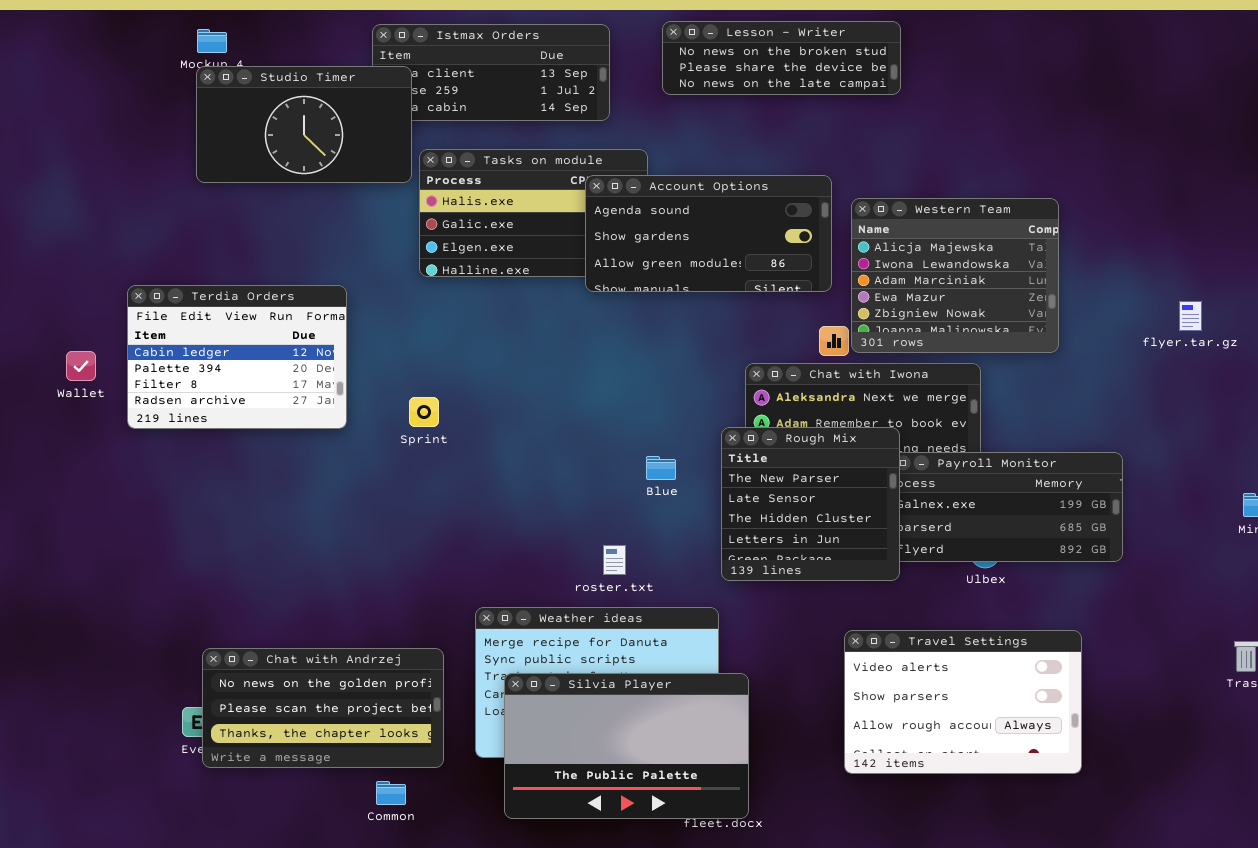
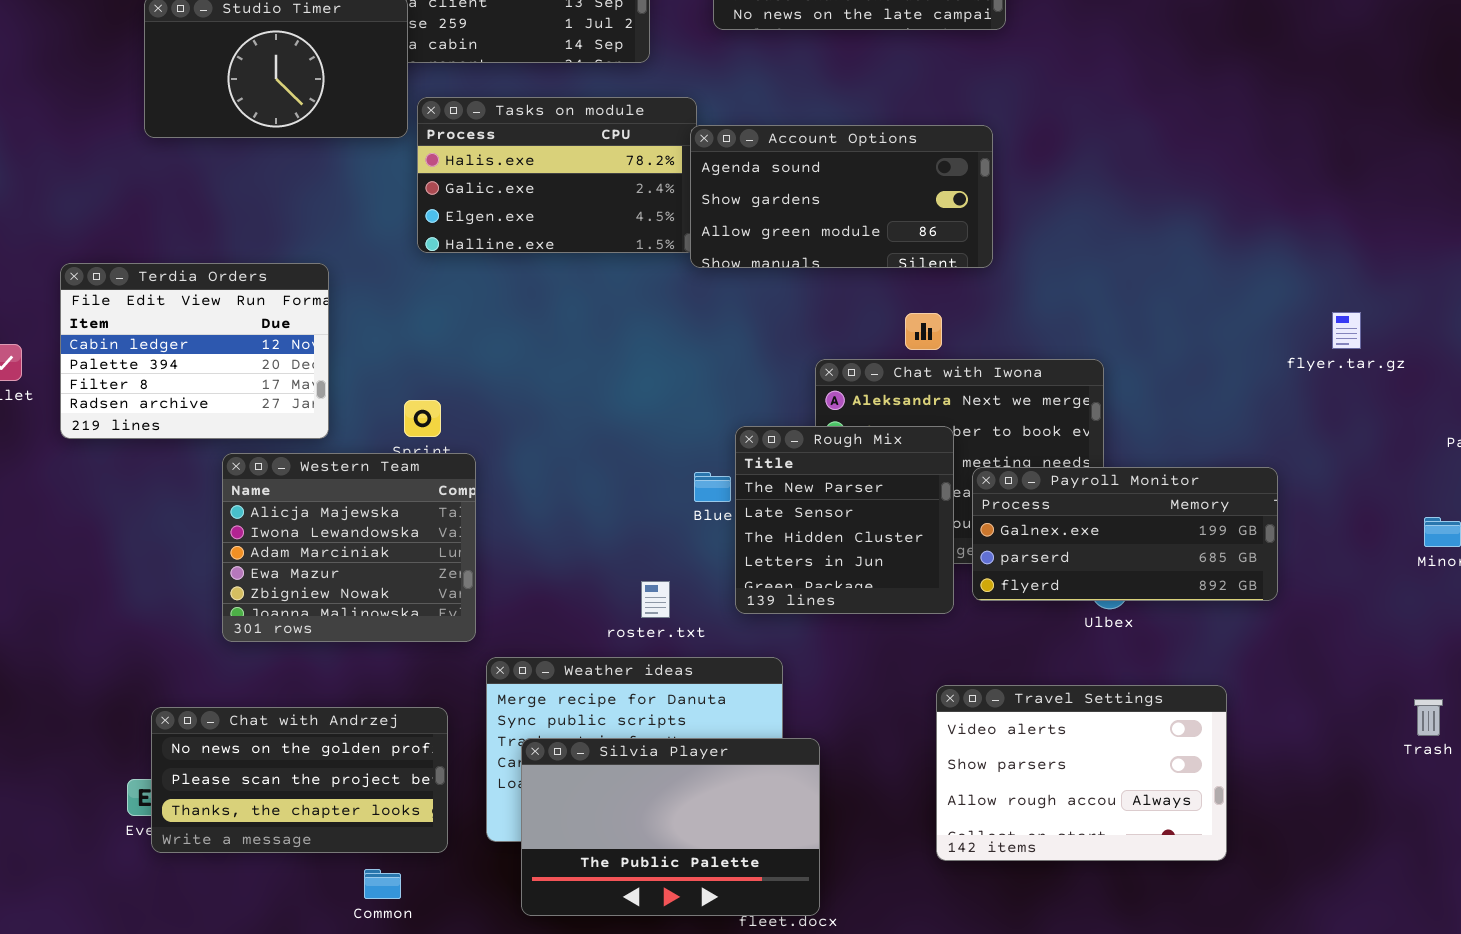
Account Options: [585,175,832,292] -> [690,125,993,268], moved
Western Team: [851,198,1059,353] -> [222,453,476,642], moved
flyer.tar.gz: [1179,301,1202,331] -> [1332,312,1361,349], moved
Rough Mix: [721,427,900,581] -> [735,426,954,614], moved

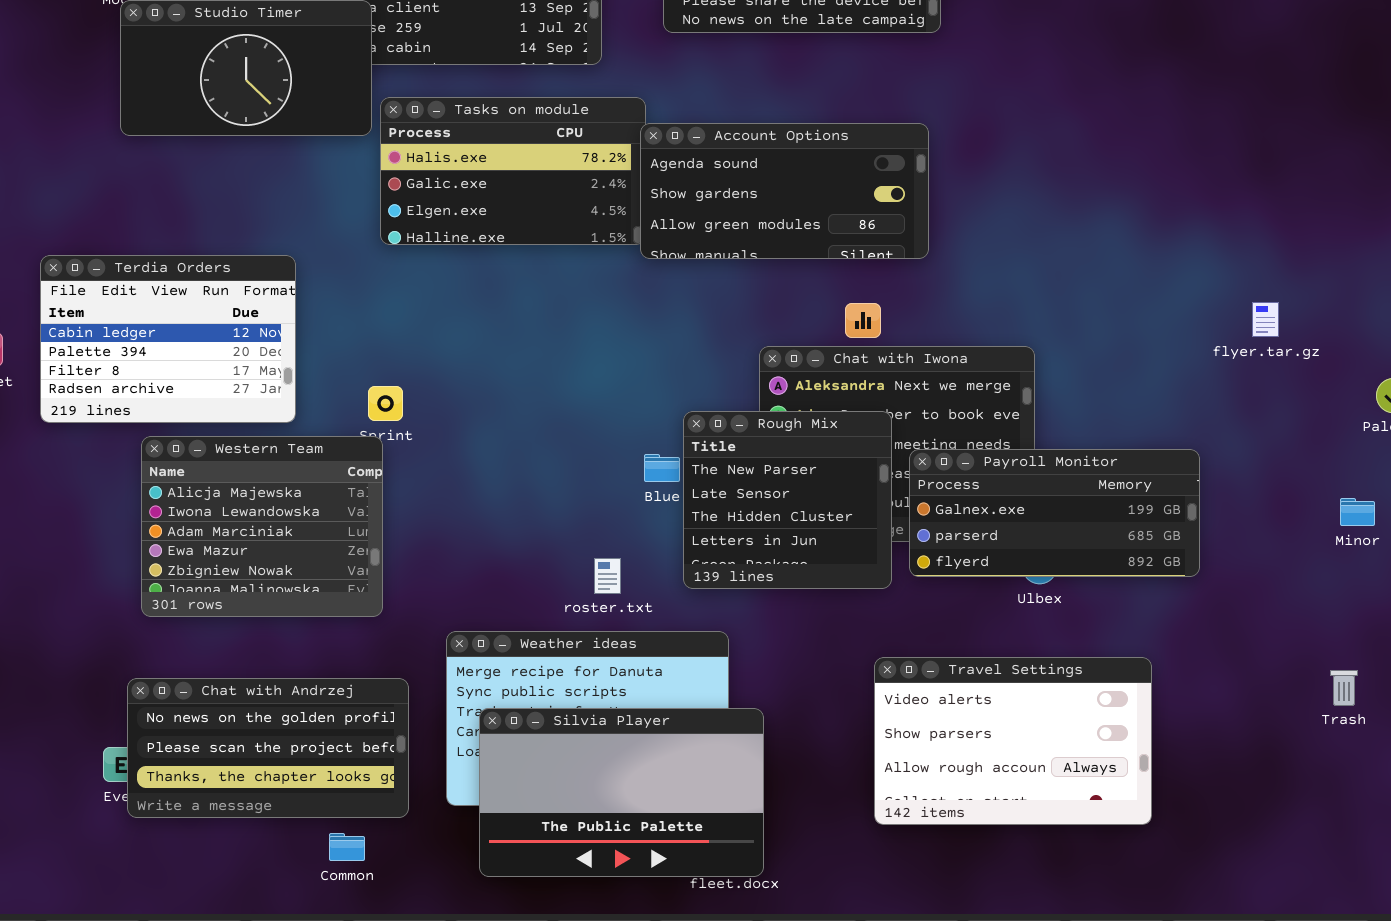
Western Team: [222,453,476,642] -> [141,436,383,617], moved

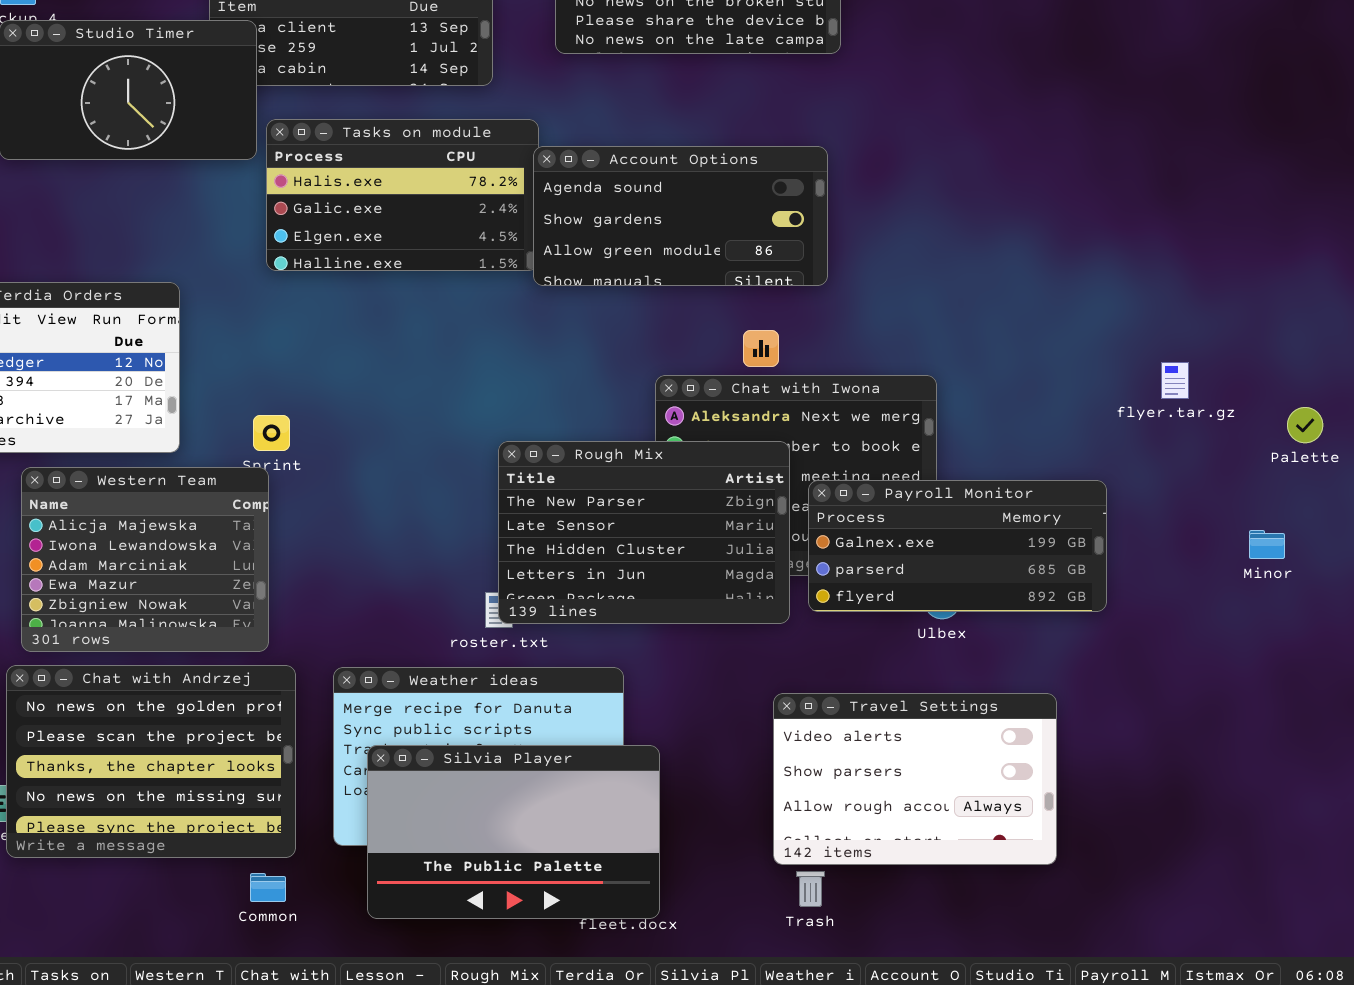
flyer.tar.gz: [1252,302,1279,337] -> [1161,362,1189,399], moved
Rough Mix: [683,411,892,589] -> [498,441,790,624], resized
Trash: [1330,670,1358,706] -> [796,871,825,907], moved
Chat with Andrzej: [127,678,409,818] -> [6,665,296,858], resized
Common: [329,833,365,861] -> [250,873,286,902], moved

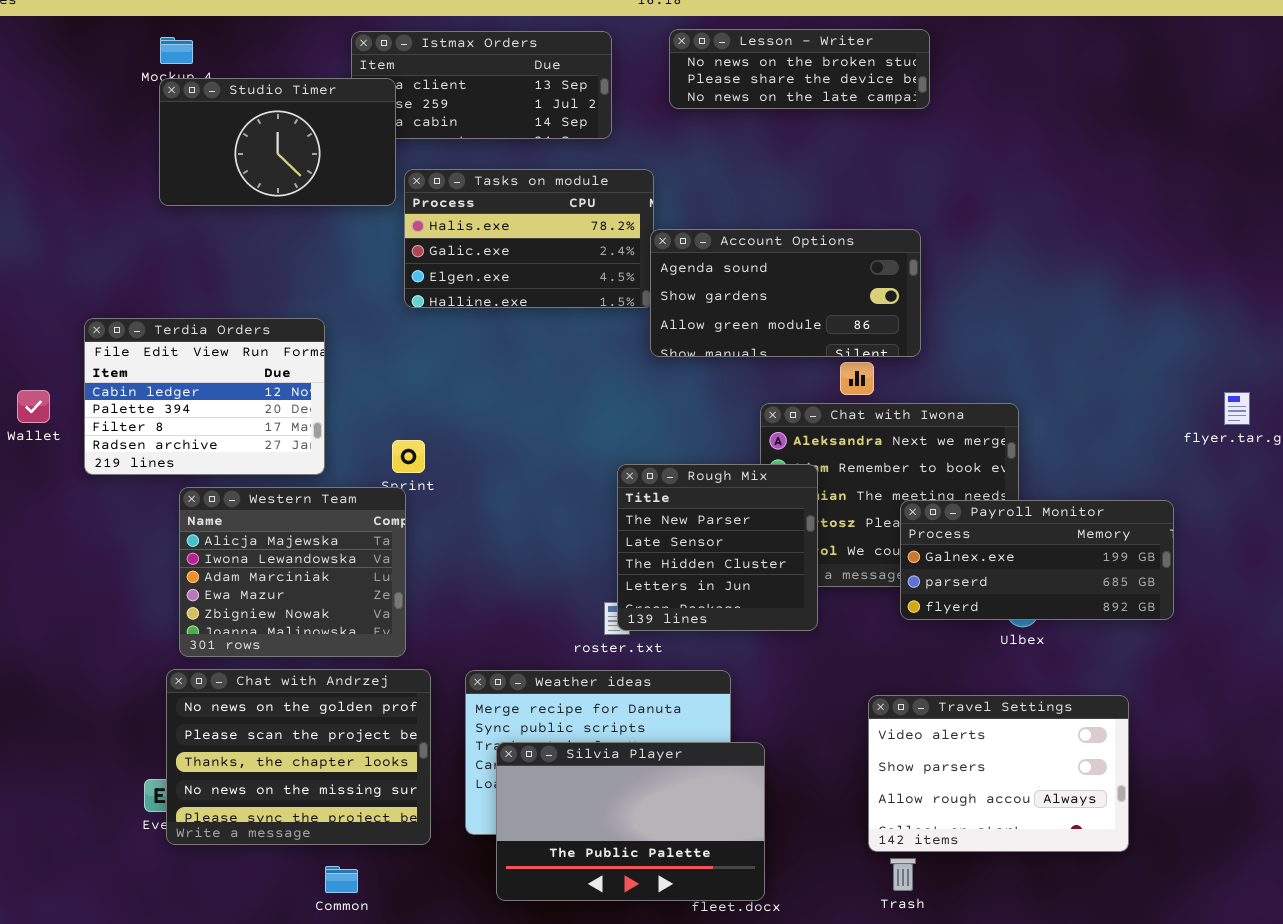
Account Options: [533,146,828,286] -> [650,229,921,357], moved
Rough Mix: [498,441,790,624] -> [617,464,818,631], resized
Common: [250,873,286,902] -> [325,866,358,893], moved

